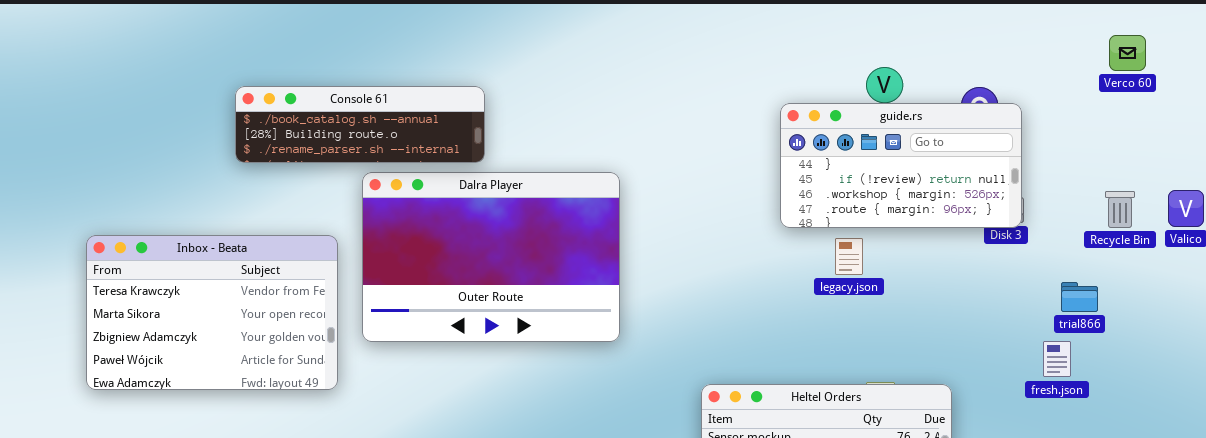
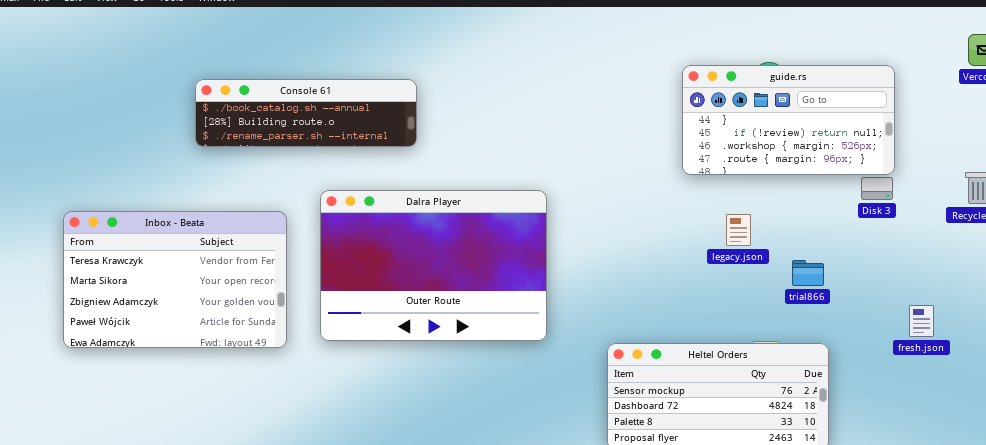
guide.rs: [780,103,1022,228] -> [682,65,895,175], moved
Dalra Player: [362,172,620,342] -> [320,190,547,341], moved
trial866: [1061,282,1098,312] -> [792,260,824,286], moved

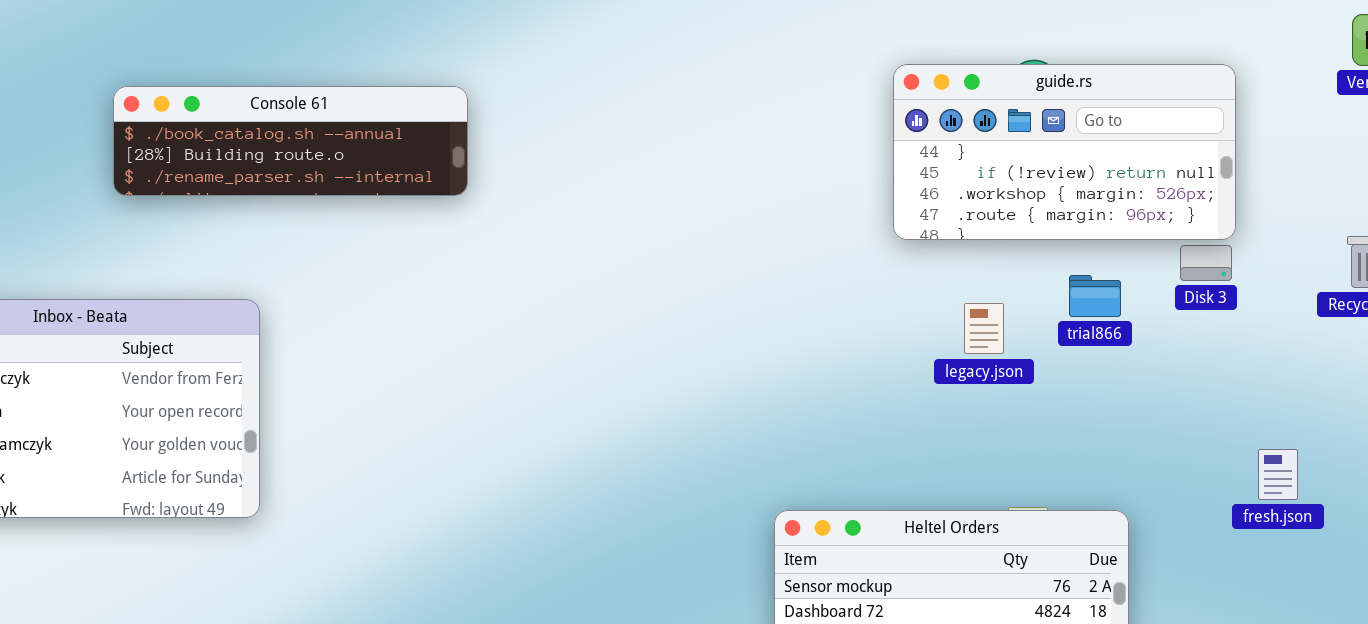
Dalra Player: [320,190,547,341] -> none, closed
trial866: [792,260,824,286] -> [1069,275,1121,317], moved

